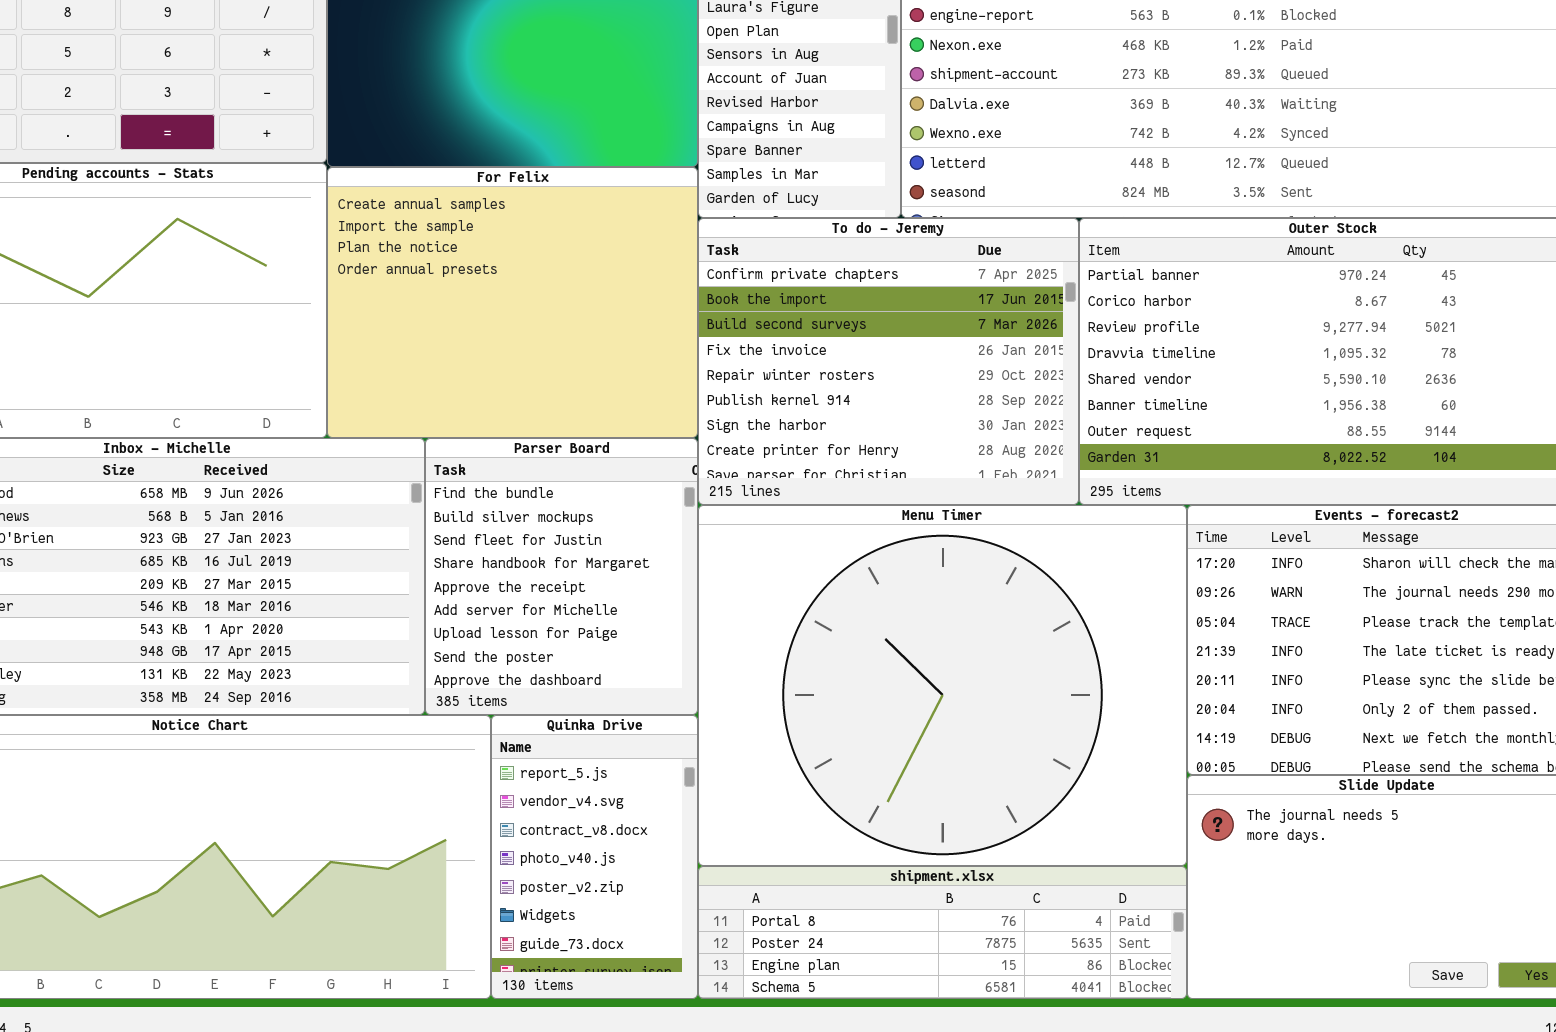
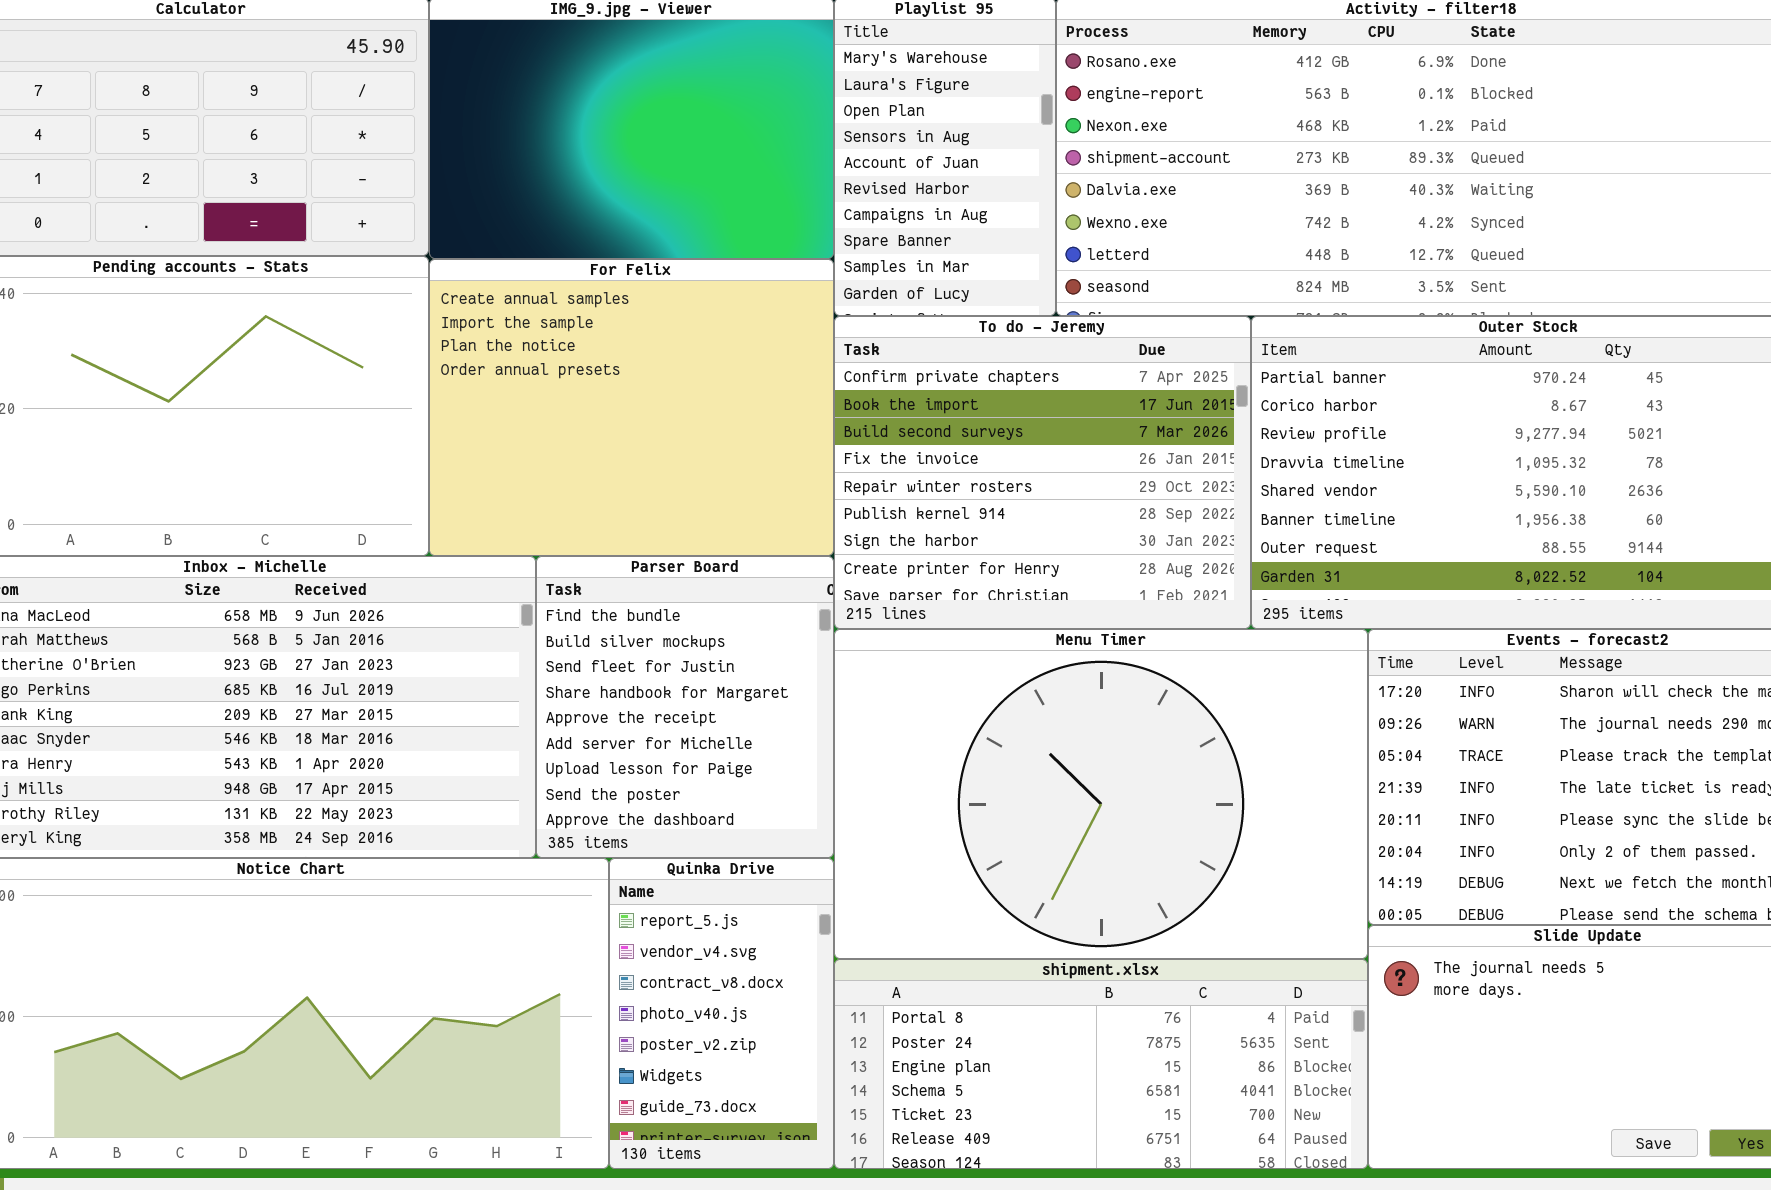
Menu Timer: [698,505,1187,866] -> [834,629,1368,959], resized
shipment.xlsx: [698,866,1187,999] -> [834,959,1368,1169], resized

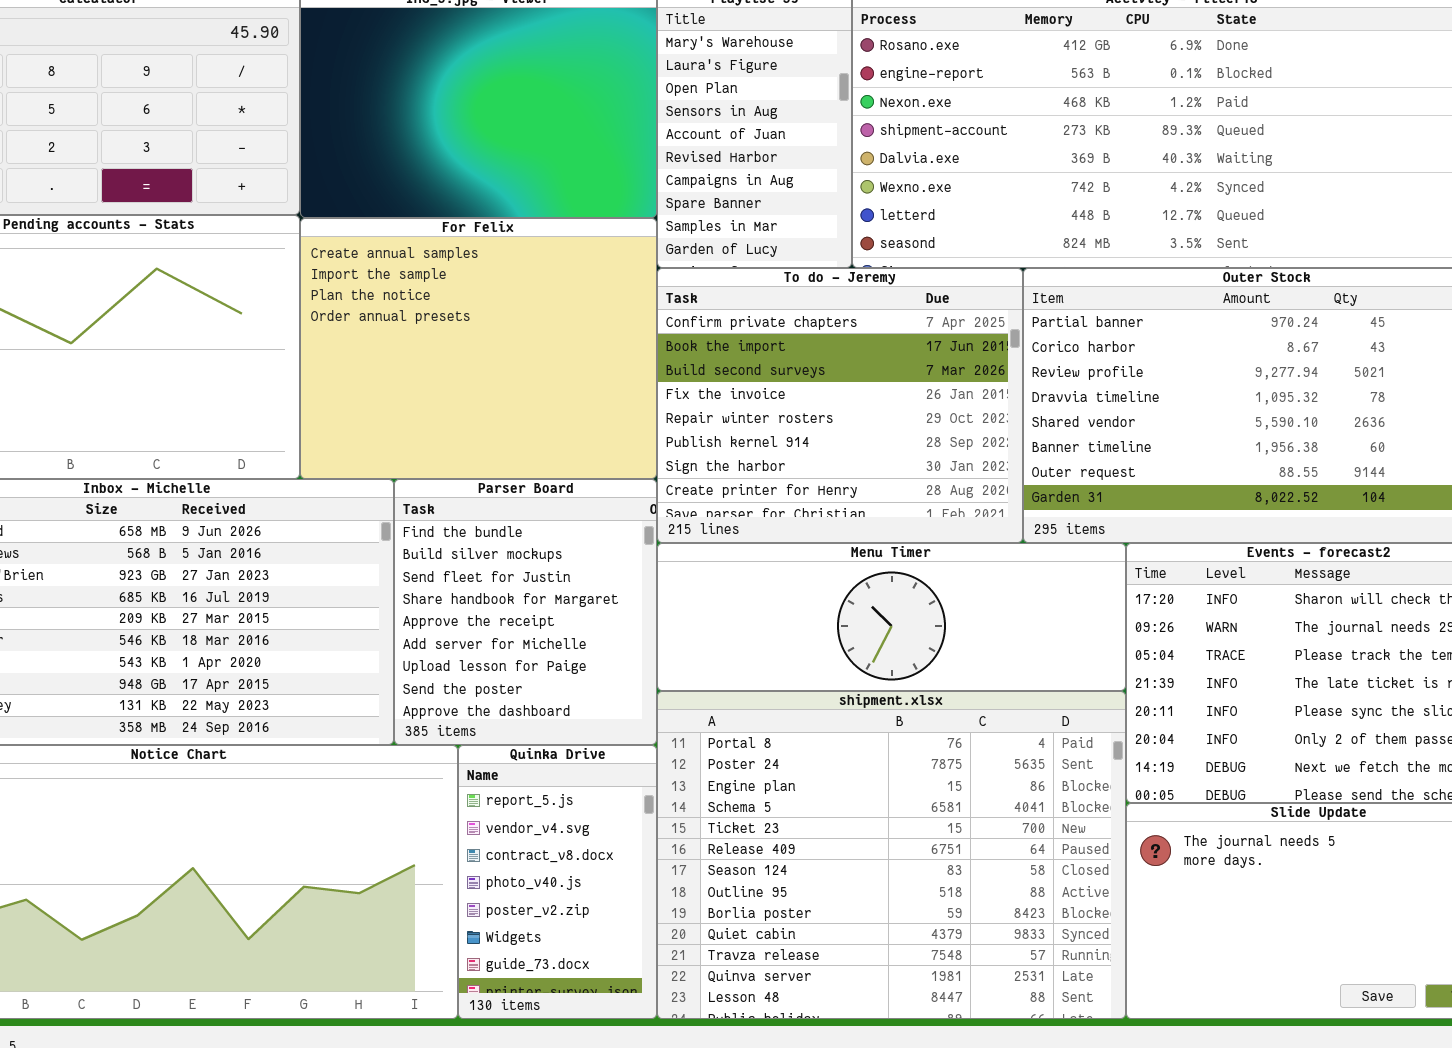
Menu Timer: [834,629,1368,959] -> [657,543,1126,691], resized
shipment.xlsx: [834,959,1368,1169] -> [657,691,1126,1019], resized

